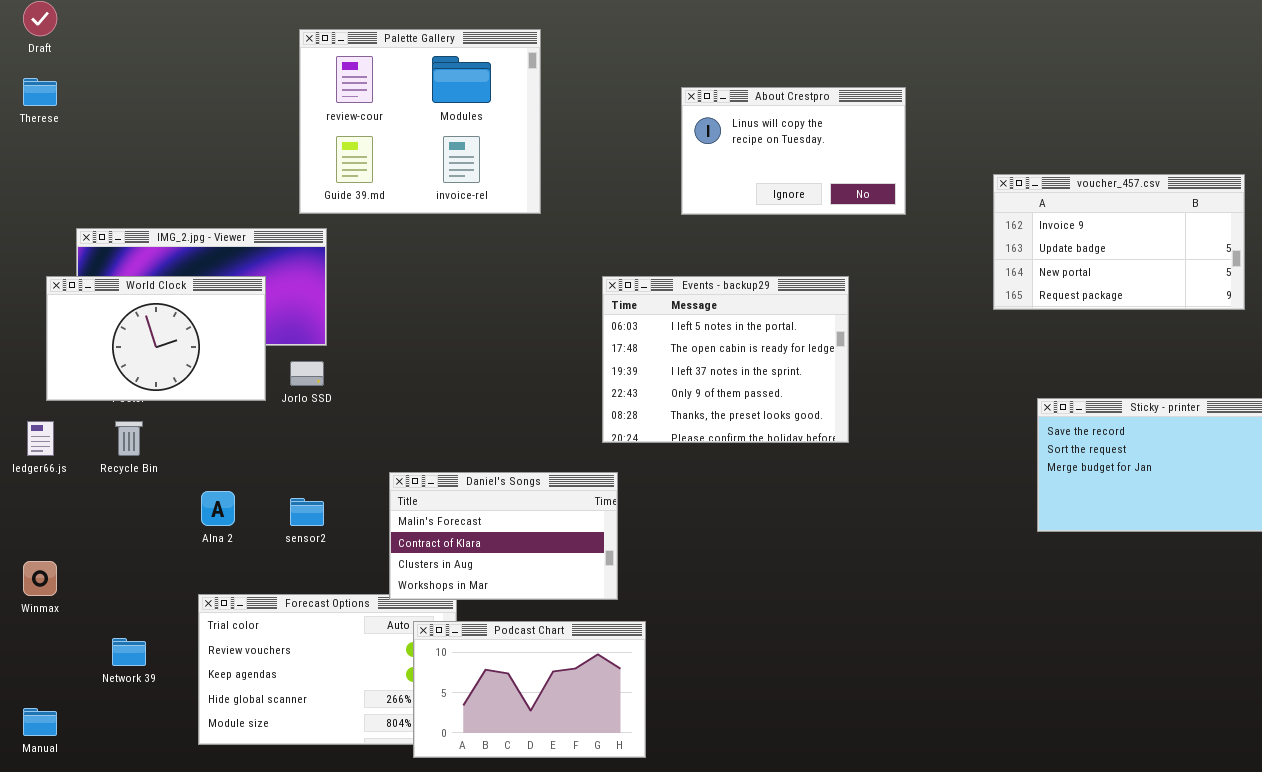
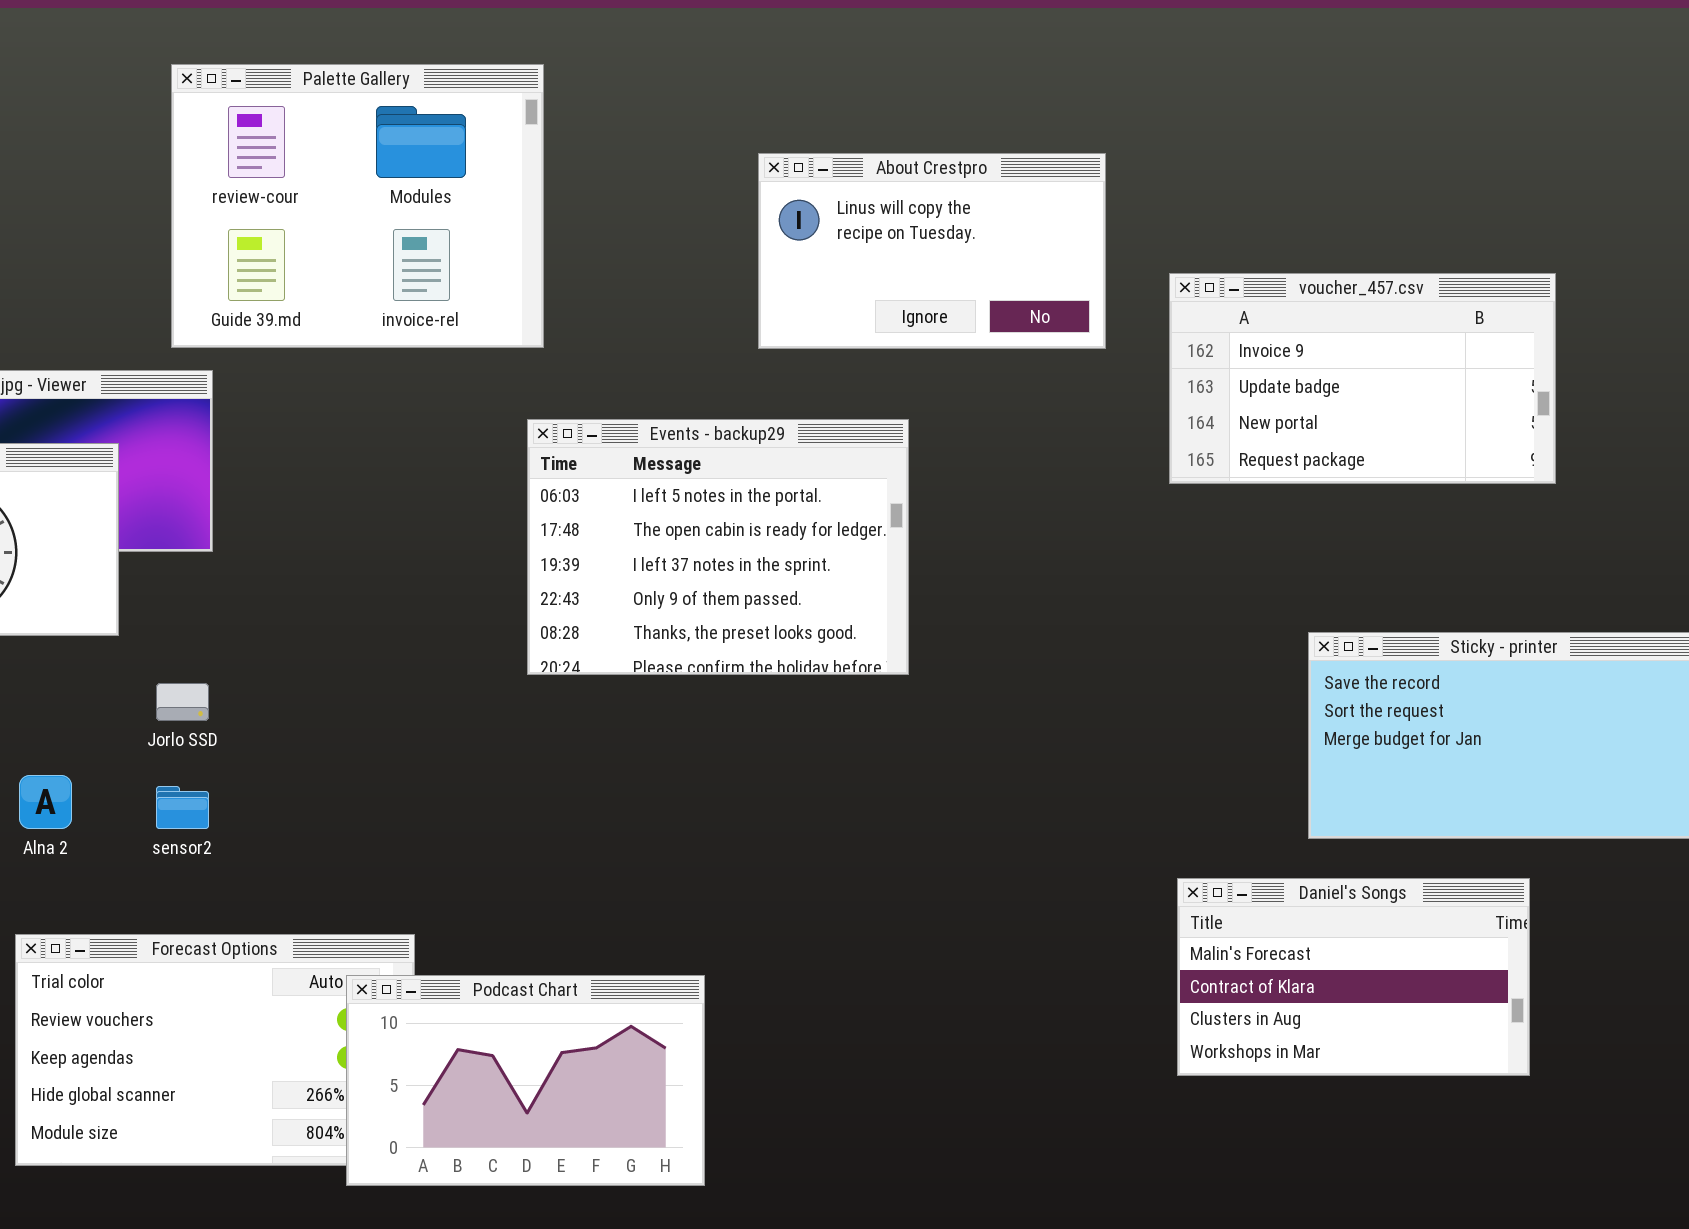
voucher_457.csv: [993,174,1245,310] -> [1169,273,1556,484], moved
Events - backup29: [602,276,849,443] -> [527,419,909,675], moved
Jorlo SSD: [290,361,324,386] -> [156,683,209,721], moved
Daniel's Songs: [389,472,618,600] -> [1177,878,1530,1076], moved

